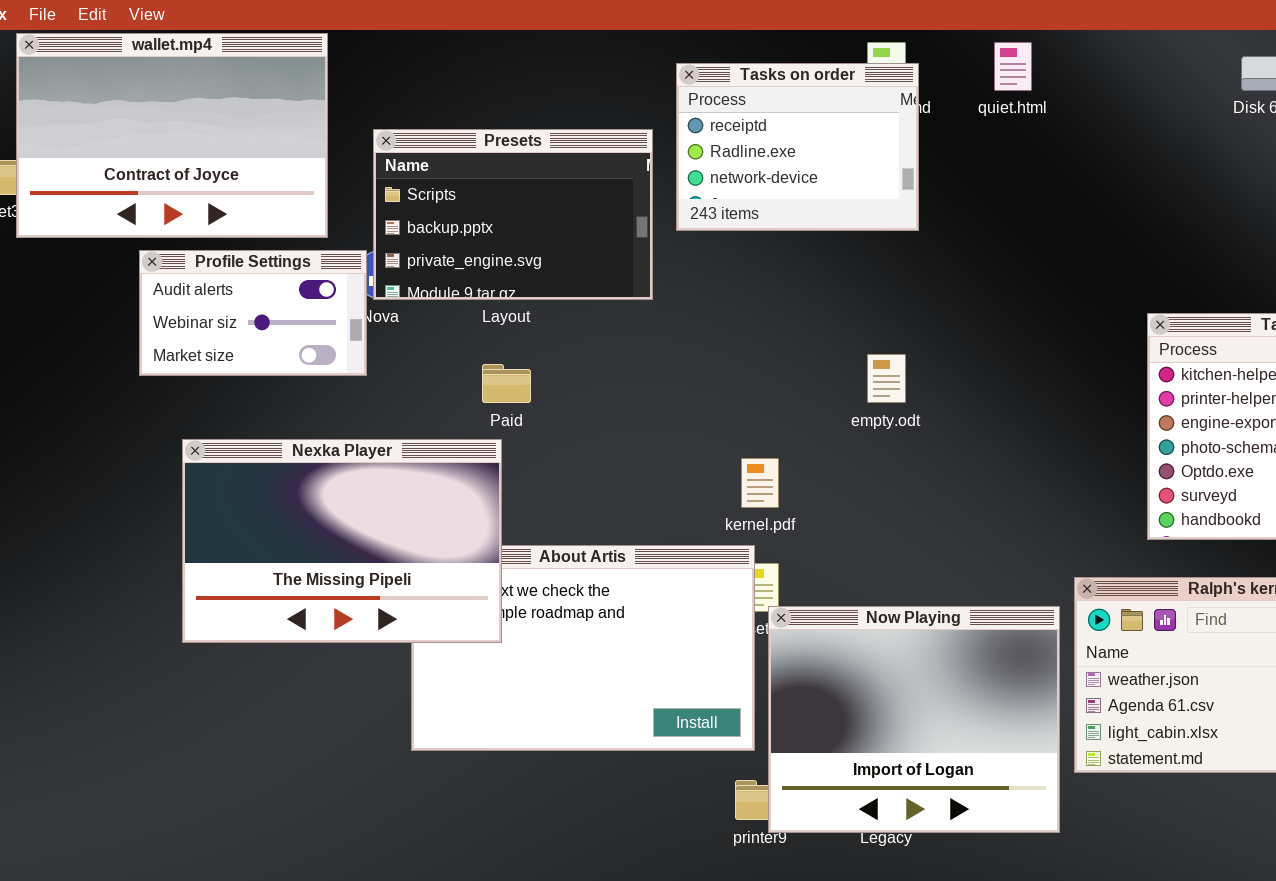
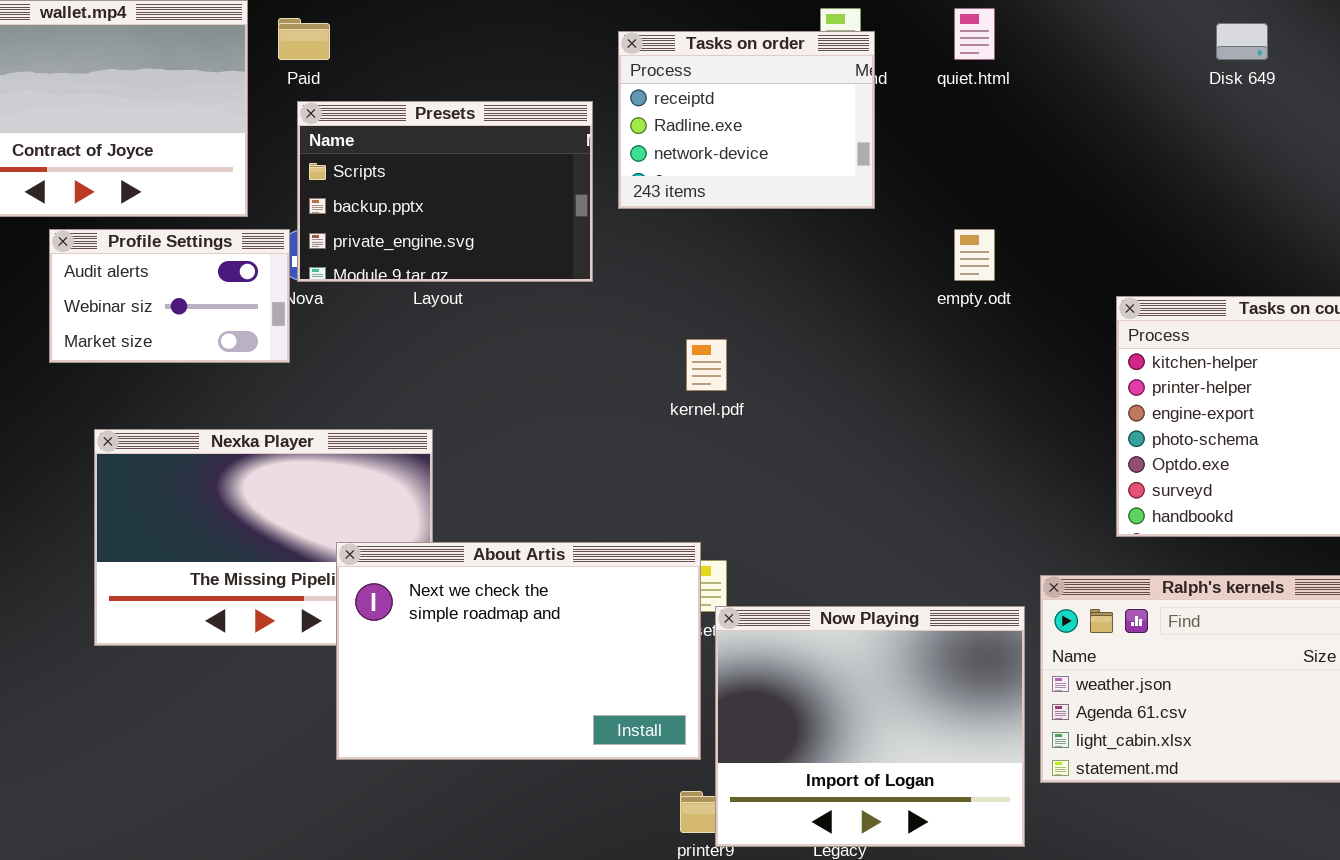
empty.odt: [867,354,906,403] -> [954,229,995,281], moved
Paid: [482,364,531,403] -> [278,18,330,60], moved
kernel.pdf: [741,458,779,508] -> [686,339,727,391], moved
About Artis: [411,545,755,751] -> [336,542,701,760], raised

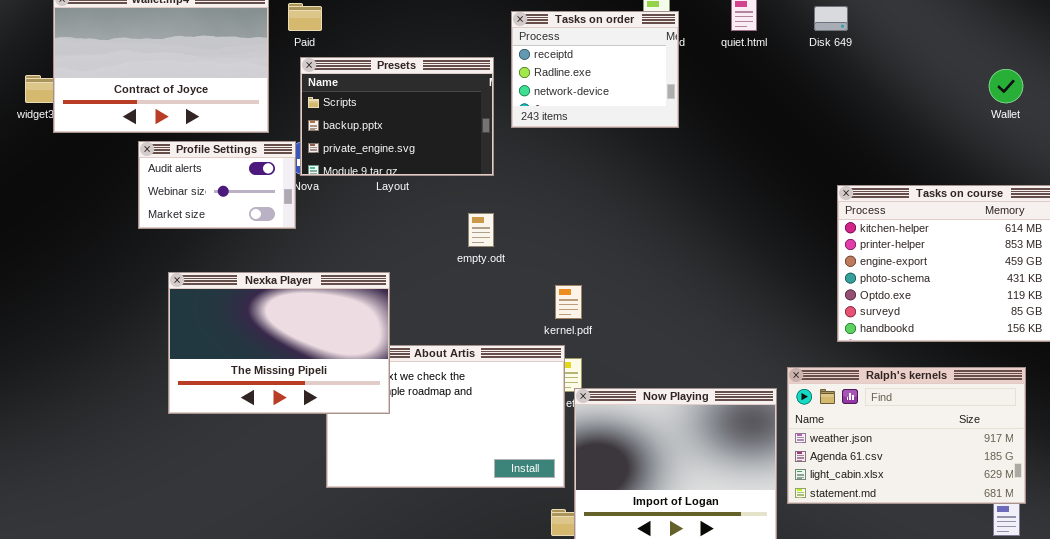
Disk 649: [1216,23,1268,60] -> [814,6,848,31], moved
empty.odt: [954,229,995,281] -> [468,213,494,247], moved
kernel.pdf: [686,339,727,391] -> [555,285,582,319], moved
Nexka Player: [94,429,433,646] -> [168,272,390,414], raised

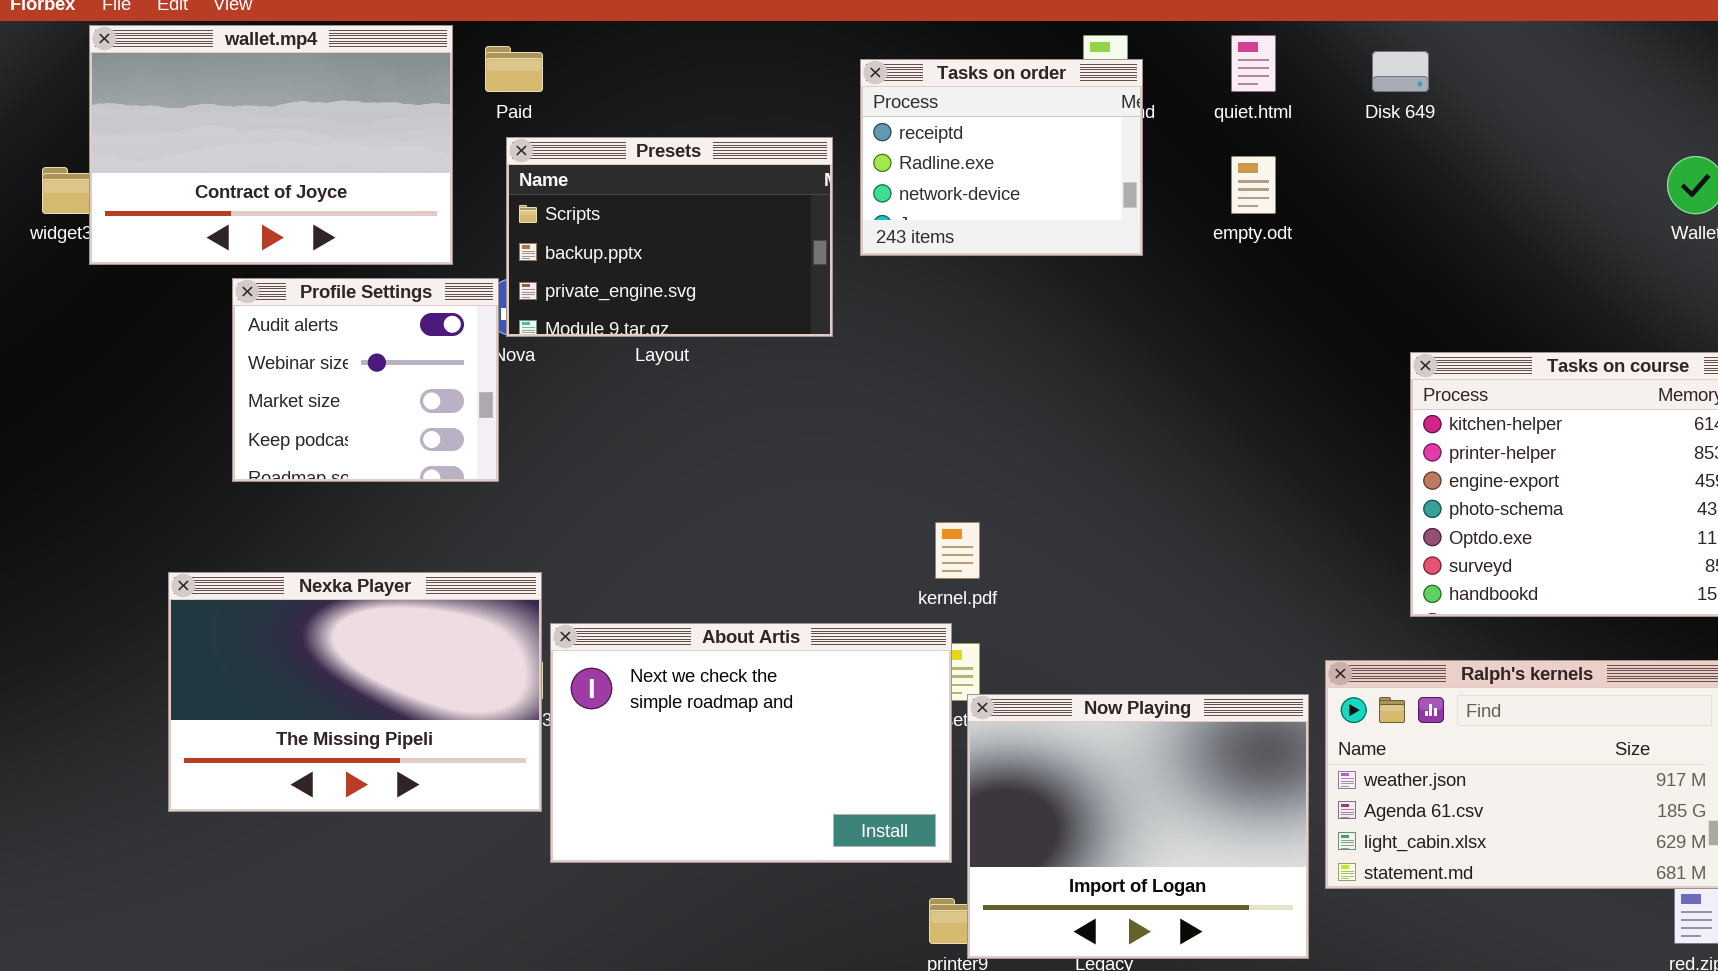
Profile Settings: [138,141,296,229] -> [232,278,499,482], resized
empty.odt: [468,213,494,247] -> [1231,156,1276,214], moved
Nexka Player: [168,272,390,414] -> [168,572,542,812], moved

